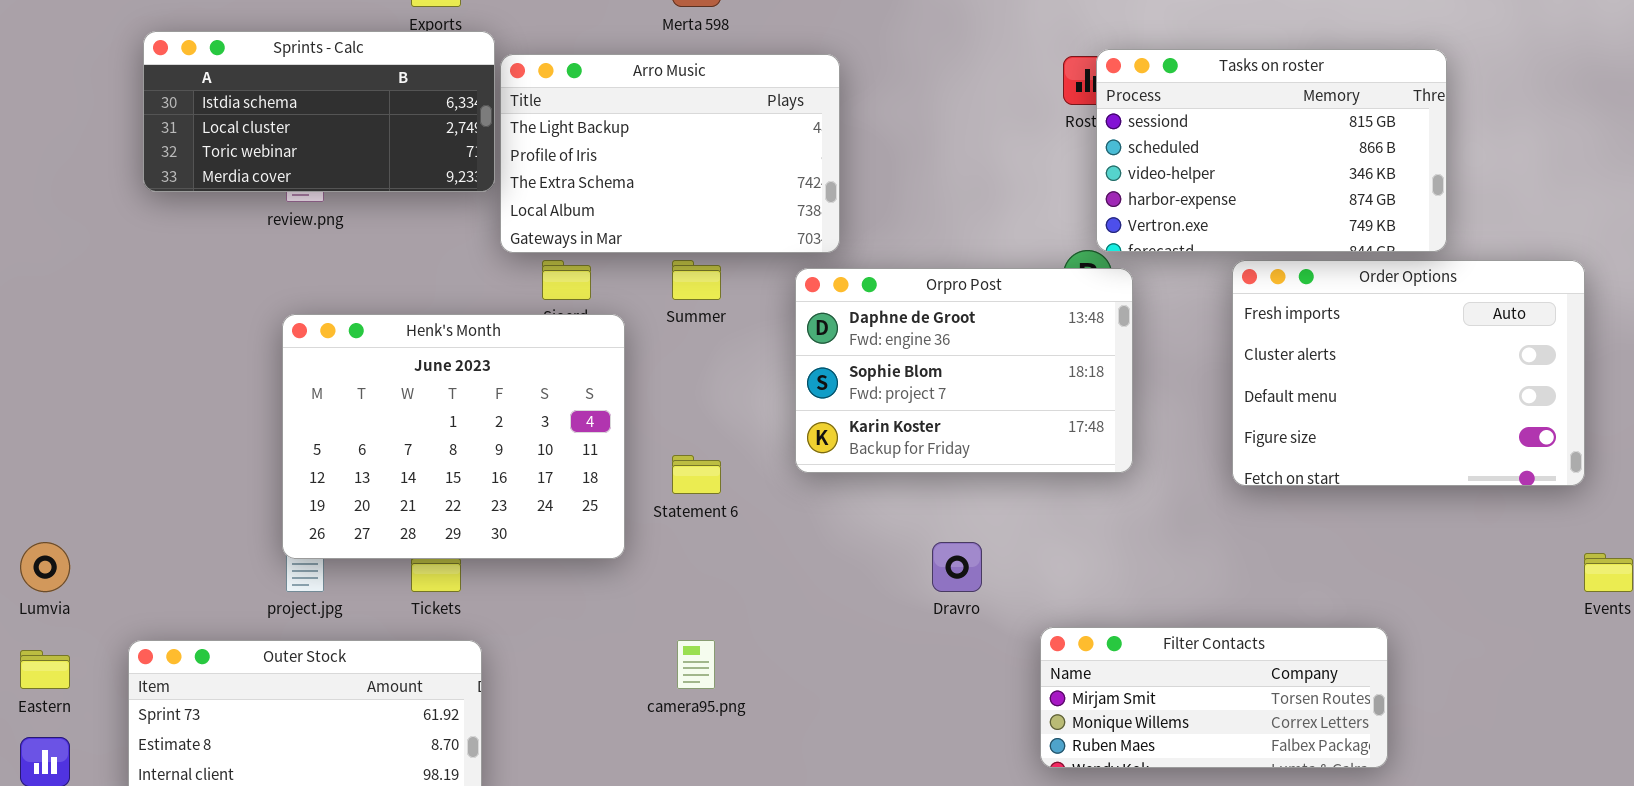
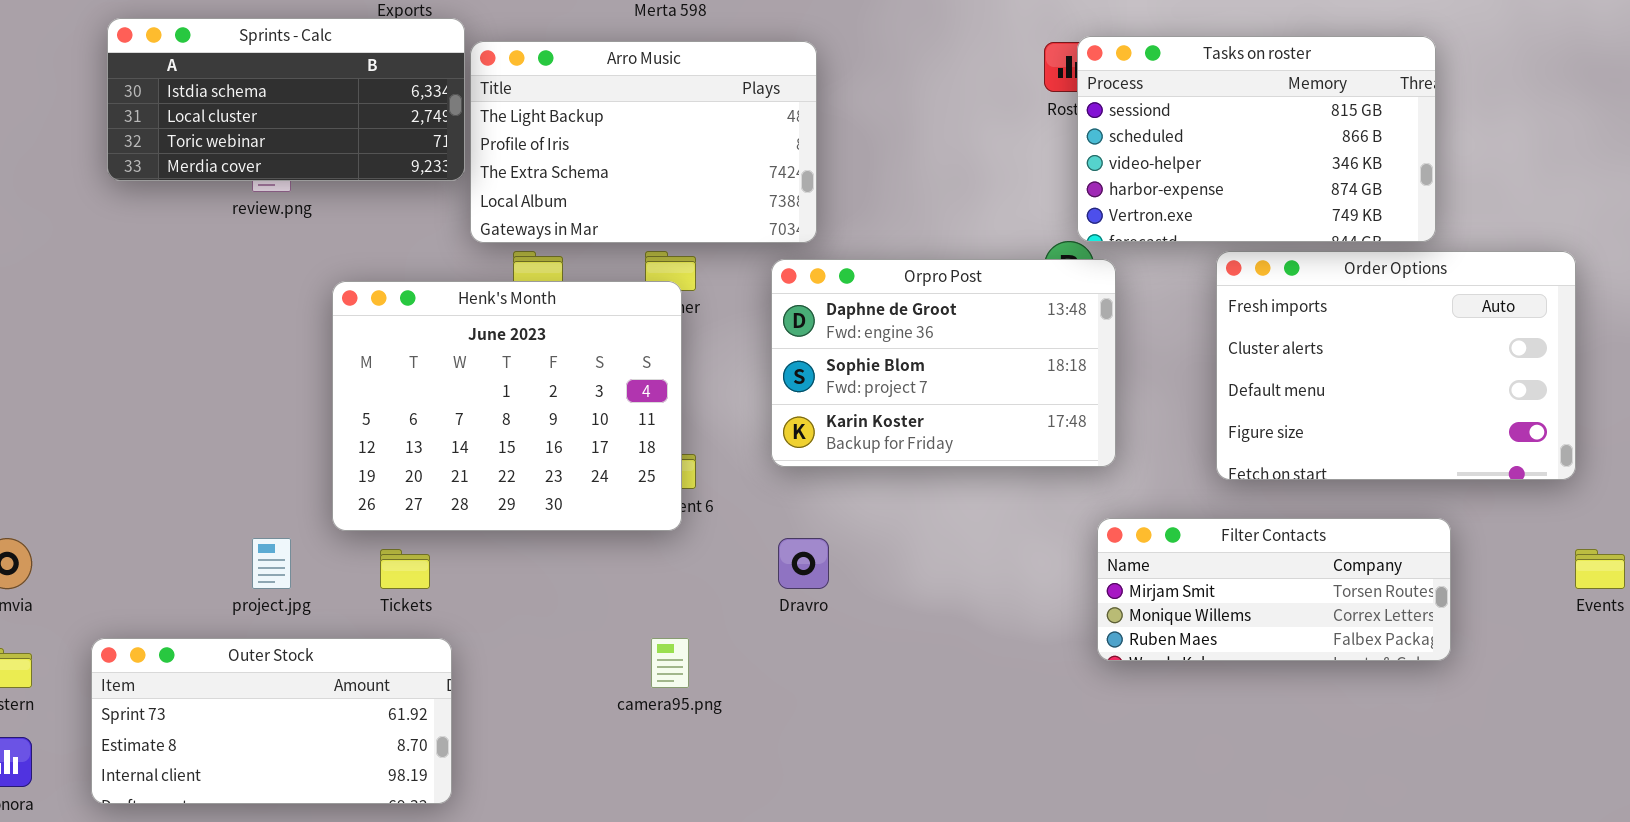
Henk's Month: [282,314,625,559] -> [332,281,682,531], moved
Dravro: [932,542,982,592] -> [778,538,829,589], moved
Filter Contacts: [1040,627,1388,768] -> [1097,518,1451,661], moved

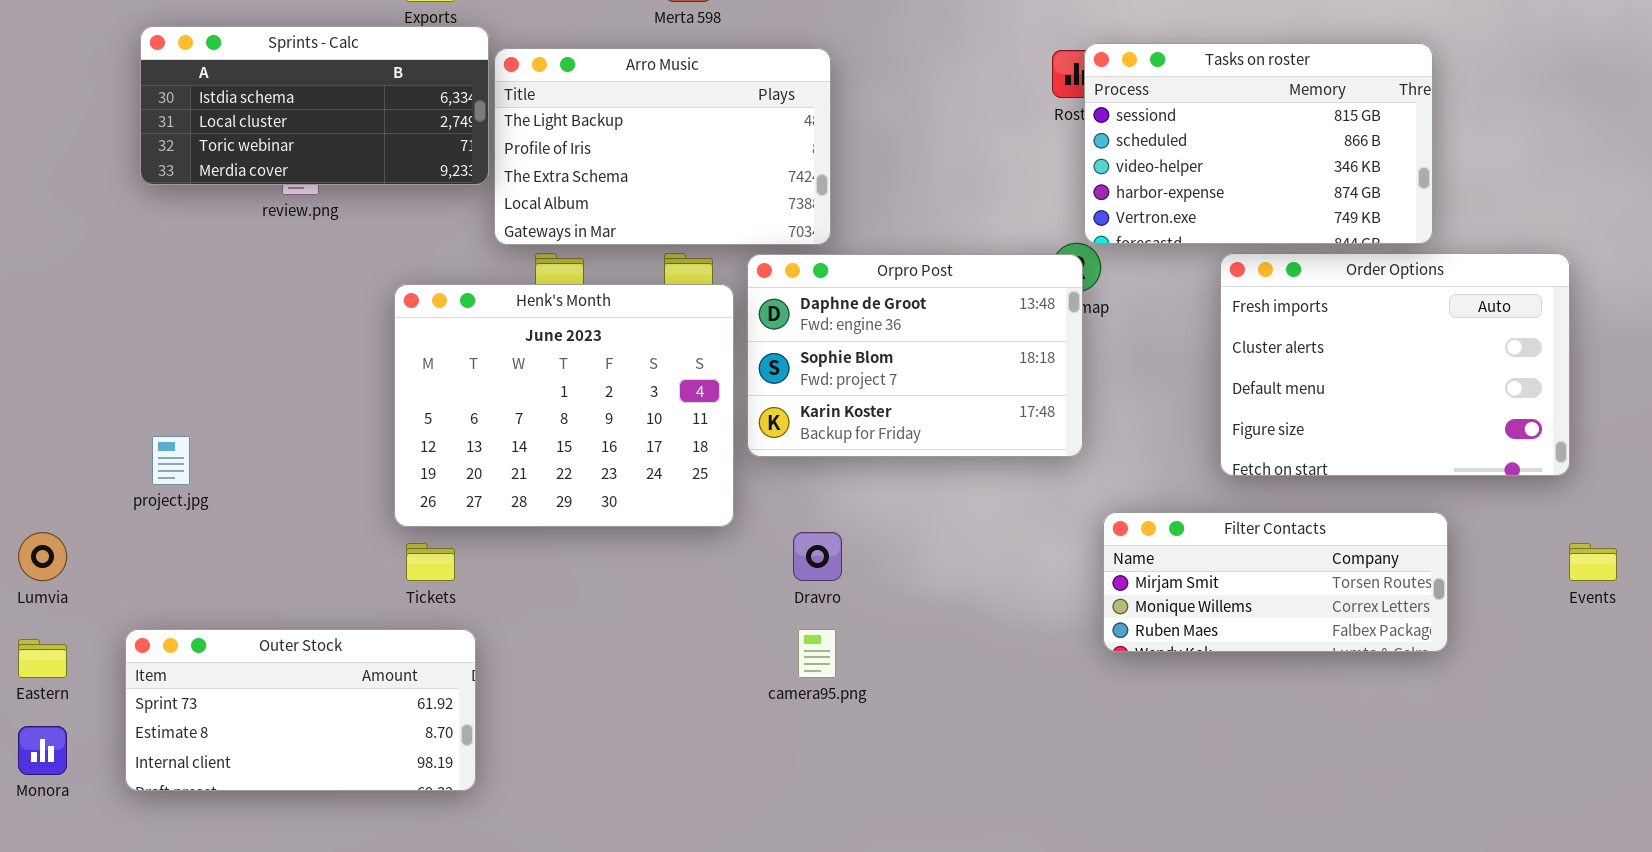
Orpro Post: [771,259,1116,467] -> [747,254,1083,457], moved
Henk's Month: [332,281,682,531] -> [394,284,734,527], moved
project.jpg: [252,538,291,589] -> [152,436,190,485], moved
camera95.png: [651,638,689,688] -> [798,629,836,678], moved

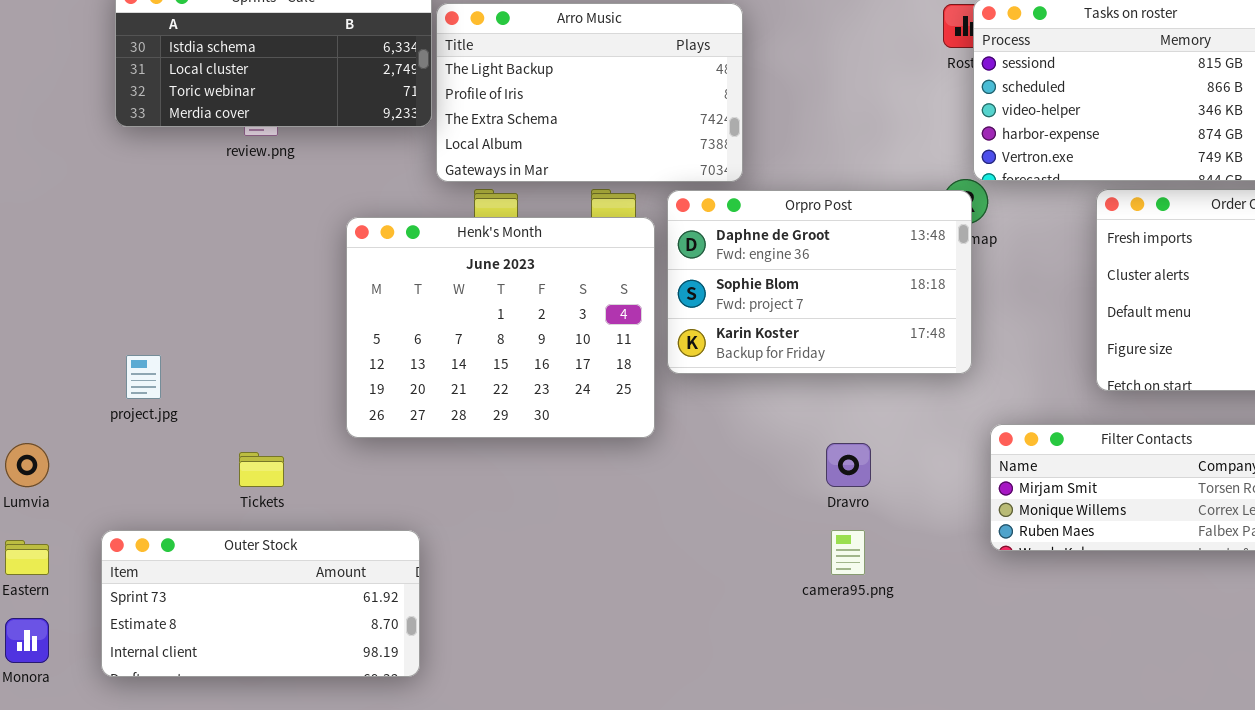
Dravro: [793,532,842,581] -> [826,443,871,487], moved
Tickets: [406,543,455,581] -> [239,452,284,487], moved
camera95.png: [798,629,836,678] -> [831,530,865,575], moved

